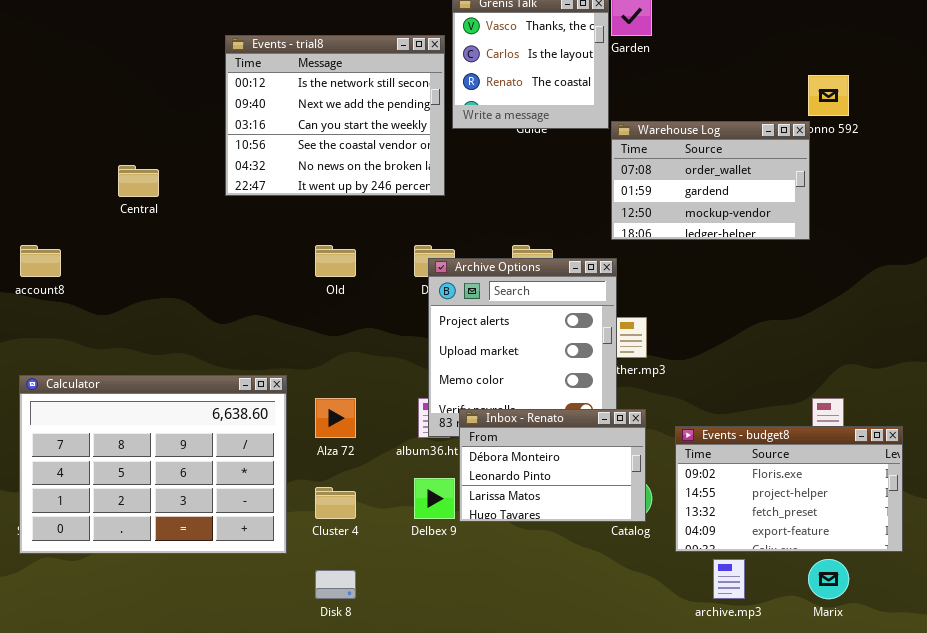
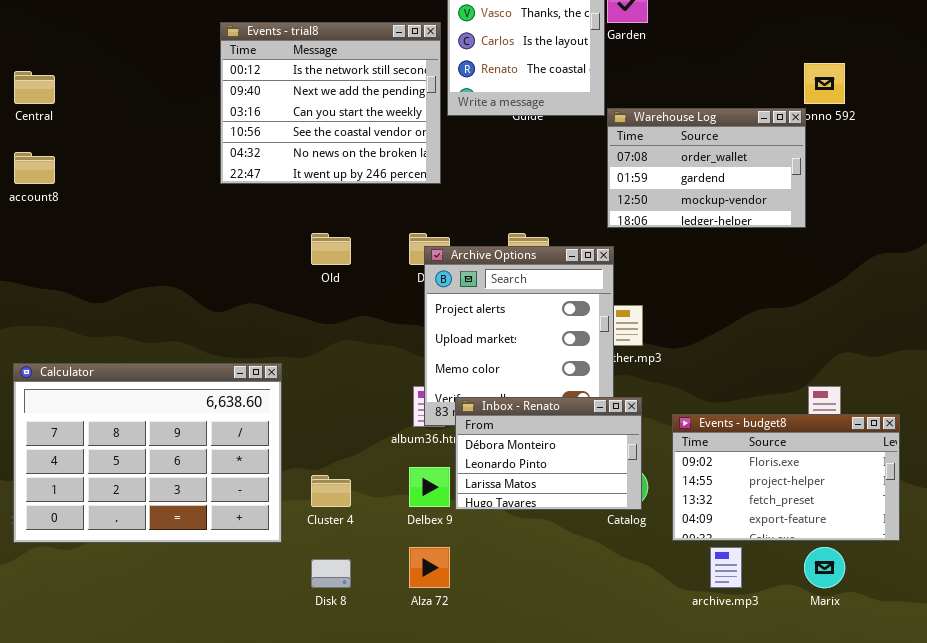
Central: [118,165,159,197] -> [14,71,55,104], moved
account8: [20,245,61,277] -> [14,152,55,184], moved
Alza 72: [315,398,356,438] -> [409,547,450,588], moved

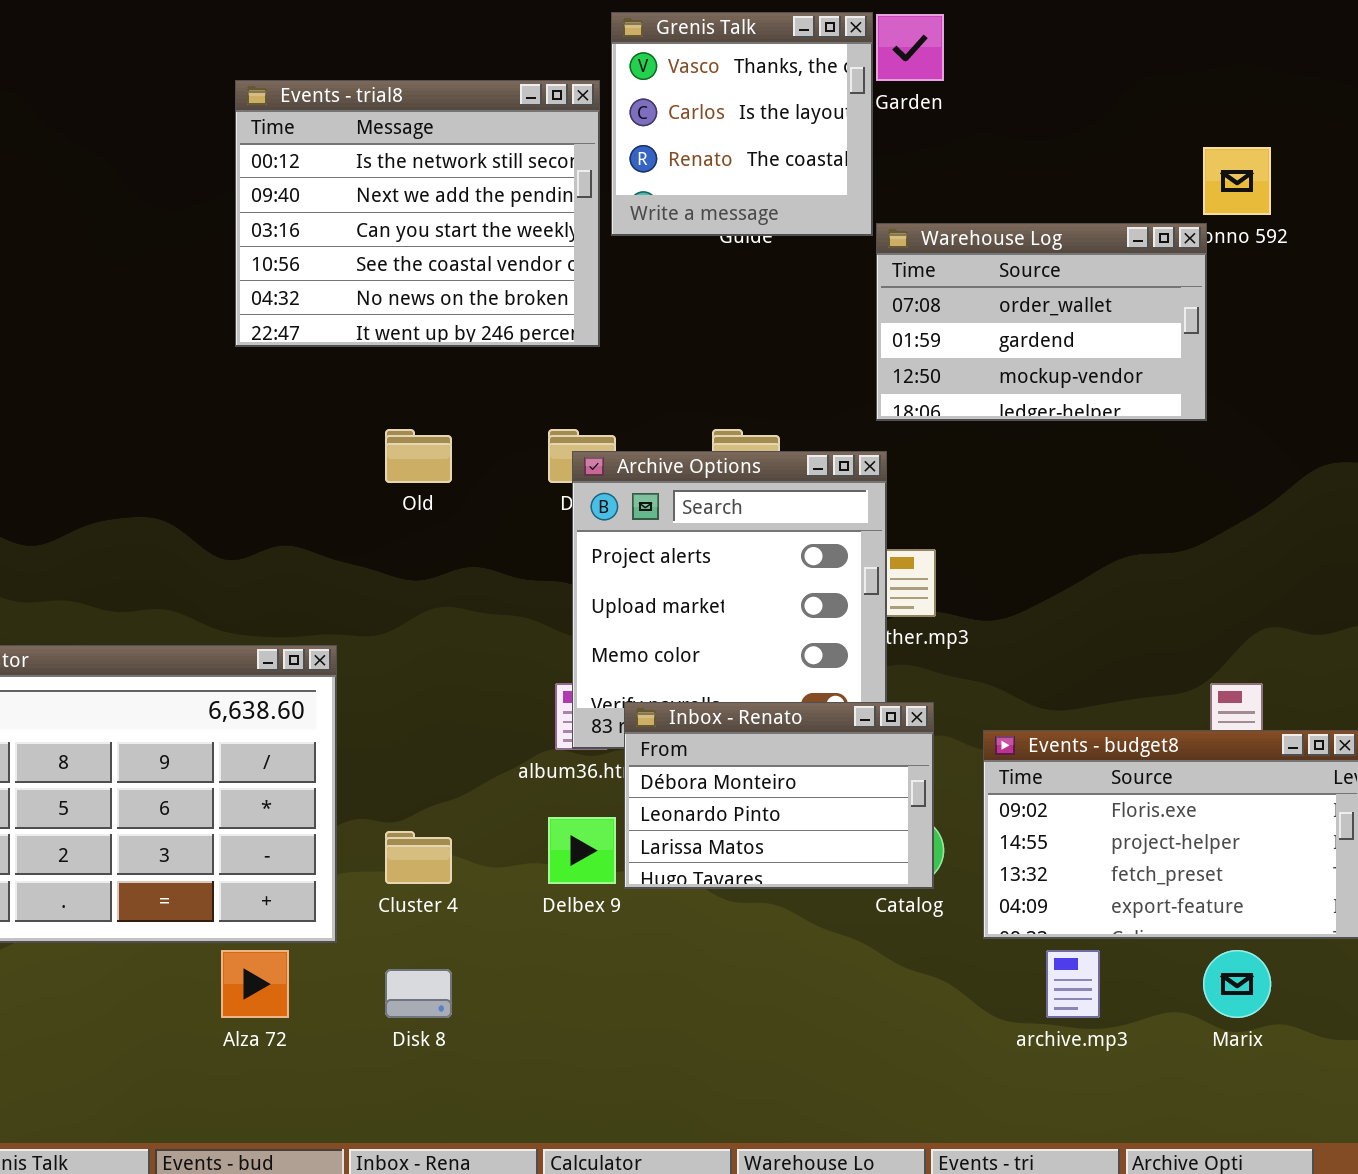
Alza 72: [409,547,450,588] -> [221,950,289,1018], moved

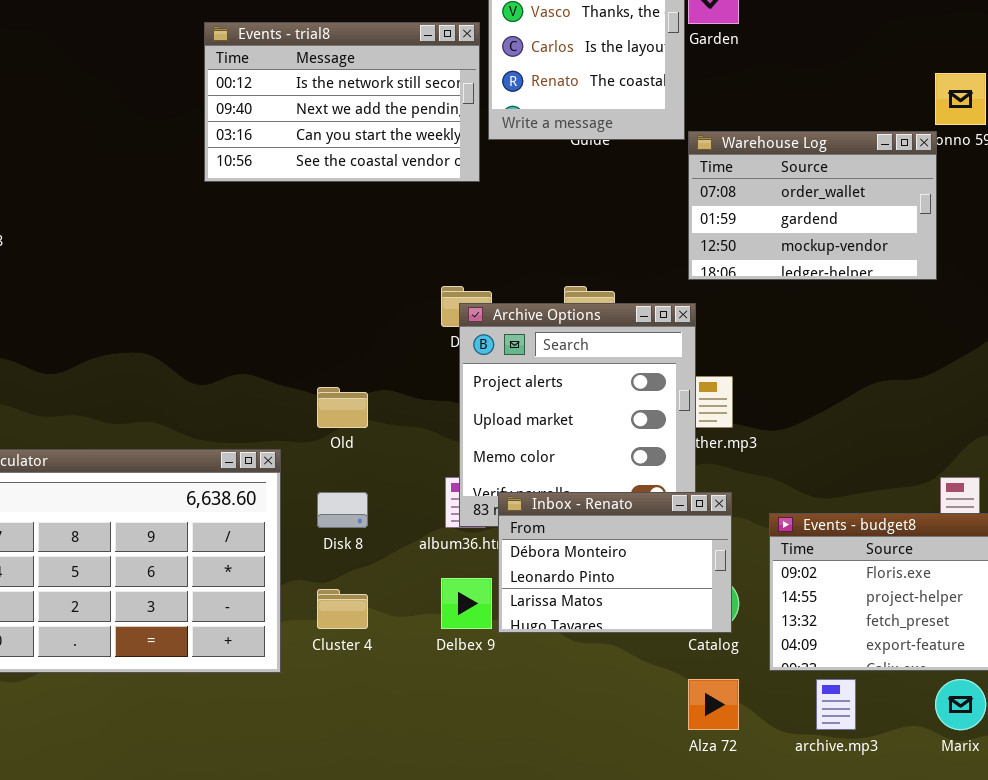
Events - trial8: [235,80,600,347] -> [204,22,480,182], resized
Old: [385,429,452,483] -> [317,387,368,428], moved
Alza 72: [221,950,289,1018] -> [688,679,739,730], moved
Disk 8: [385,969,452,1018] -> [317,492,368,528], moved

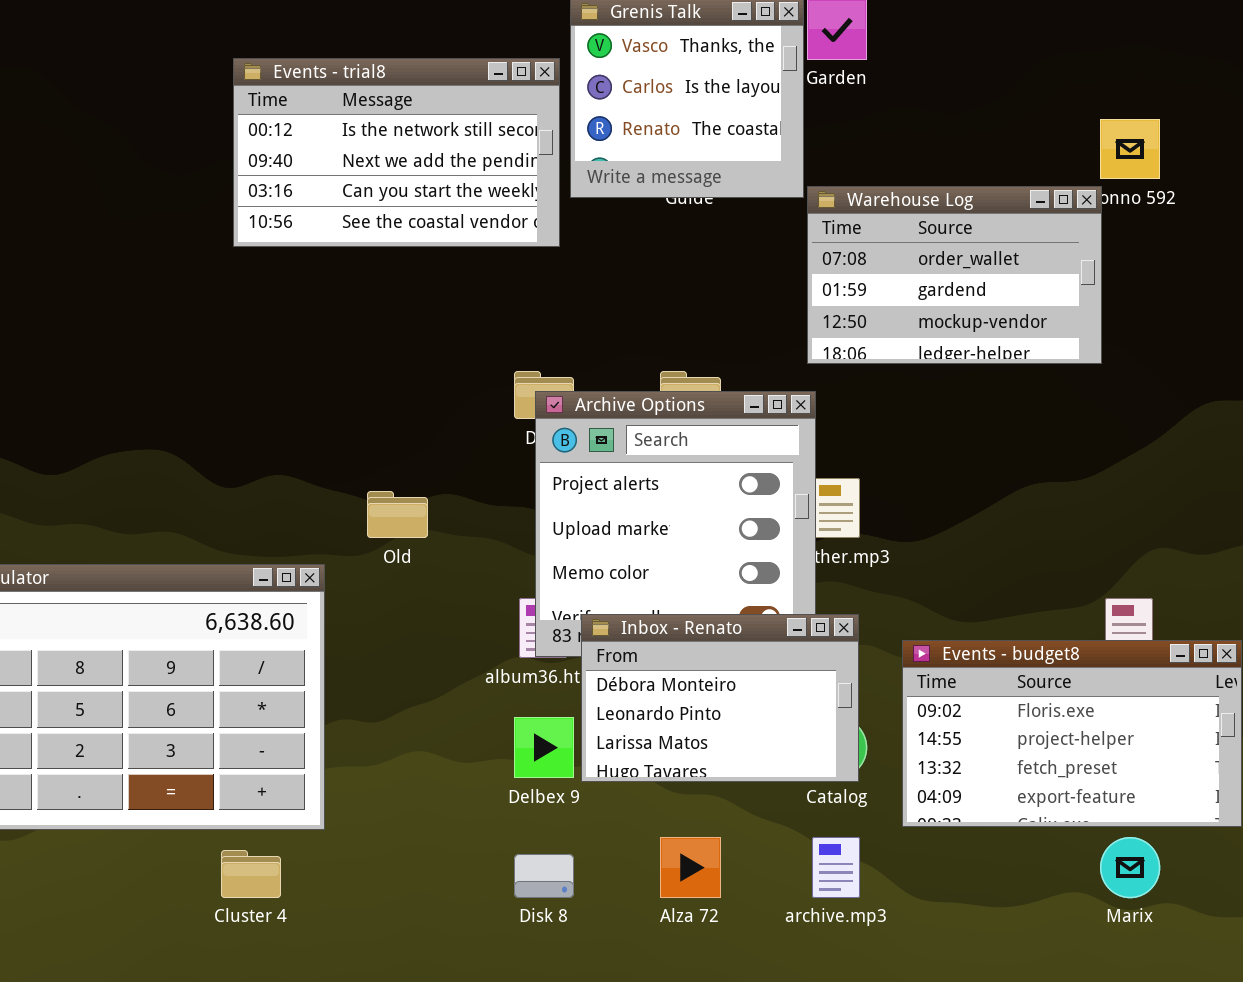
Disk 8: [317,492,368,528] -> [514,854,574,898], moved
Cluster 4: [317,589,368,629] -> [221,850,281,898], moved
Alza 72: [688,679,739,730] -> [660,837,721,898], moved
archive.mp3: [816,679,856,730] -> [812,837,860,898], moved

